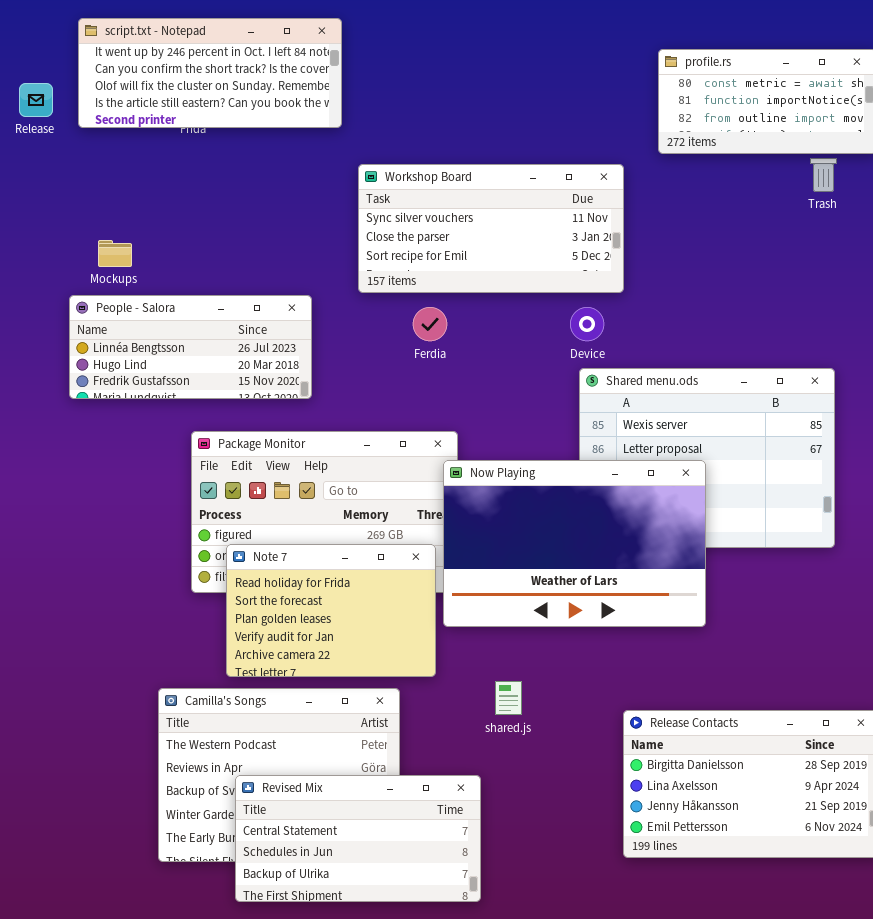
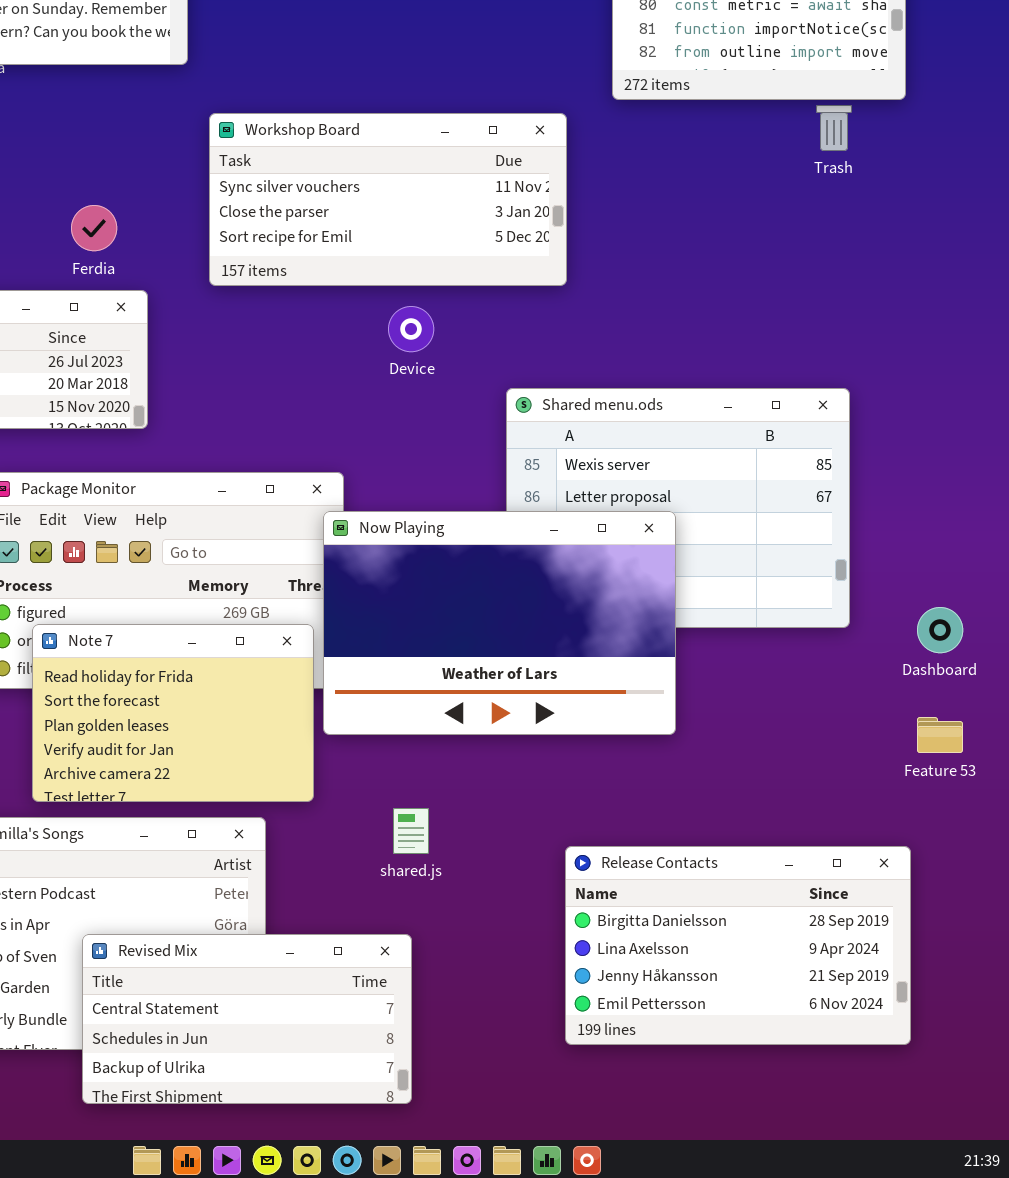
Ferdia: [413,307,447,341] -> [71,205,117,251], moved
Device: [570,307,604,341] -> [388,306,434,352], moved
Revised Mix: [235,775,481,902] -> [82,934,412,1104], moved

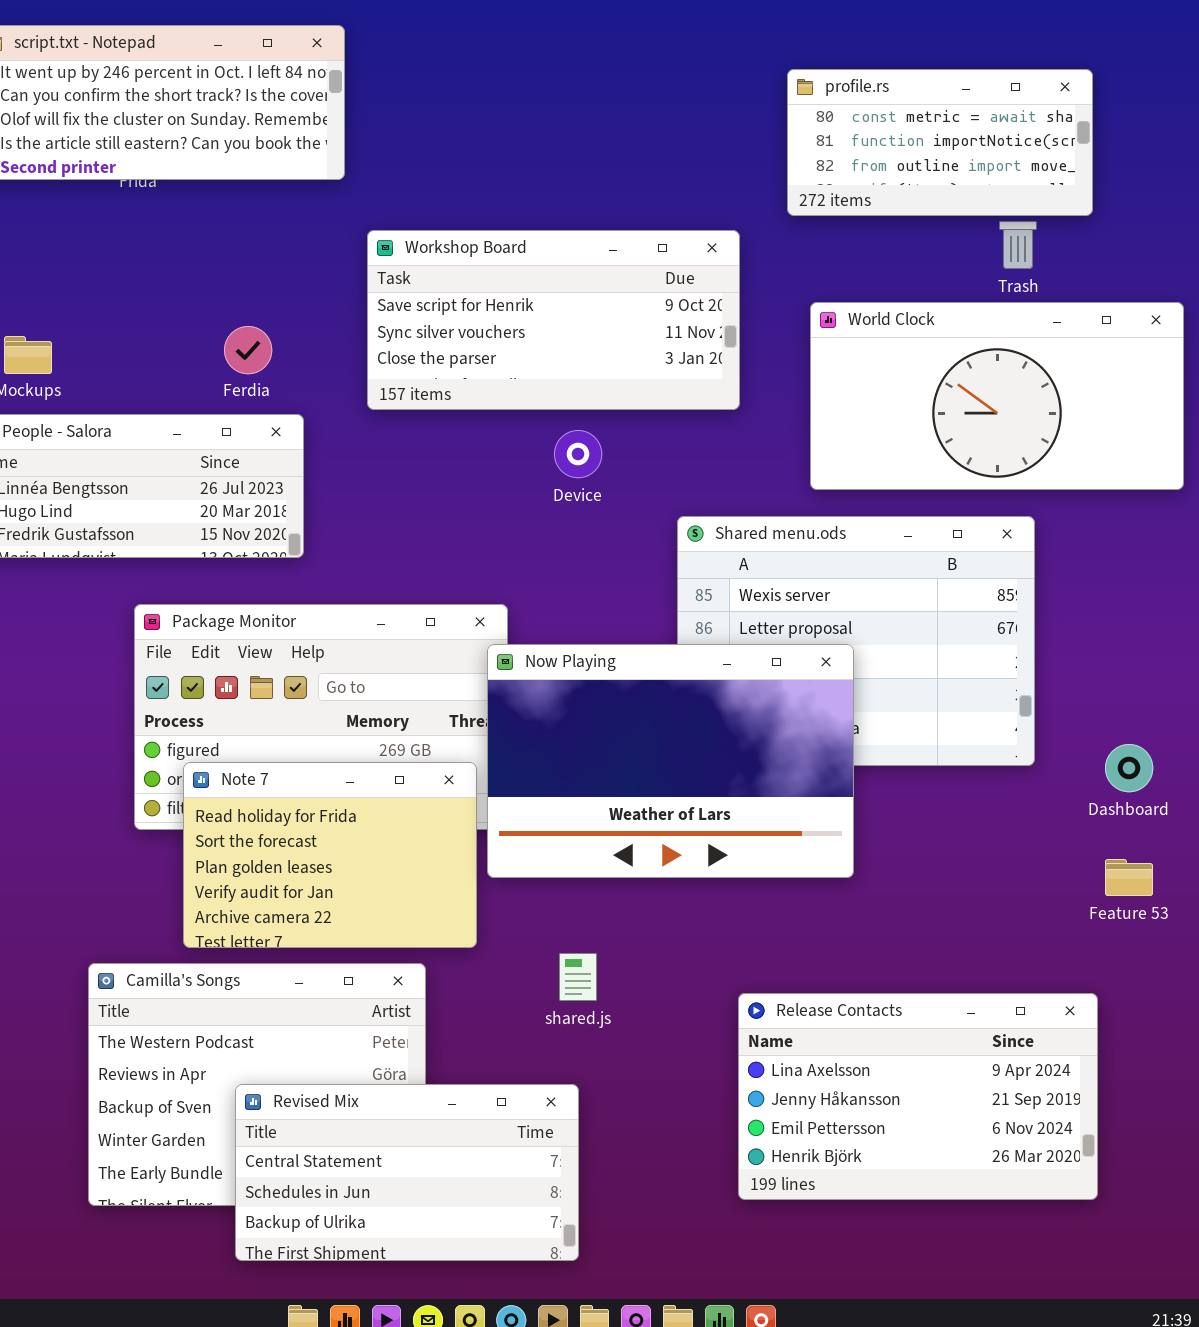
Workshop Board: [209,113,567,286] -> [367,230,740,410], scrolled up 1 row
World Clock: none -> [810,302,1184,490], opened
Release Contacts: [565,846,911,1045] -> [738,993,1098,1200], scrolled down 1 row

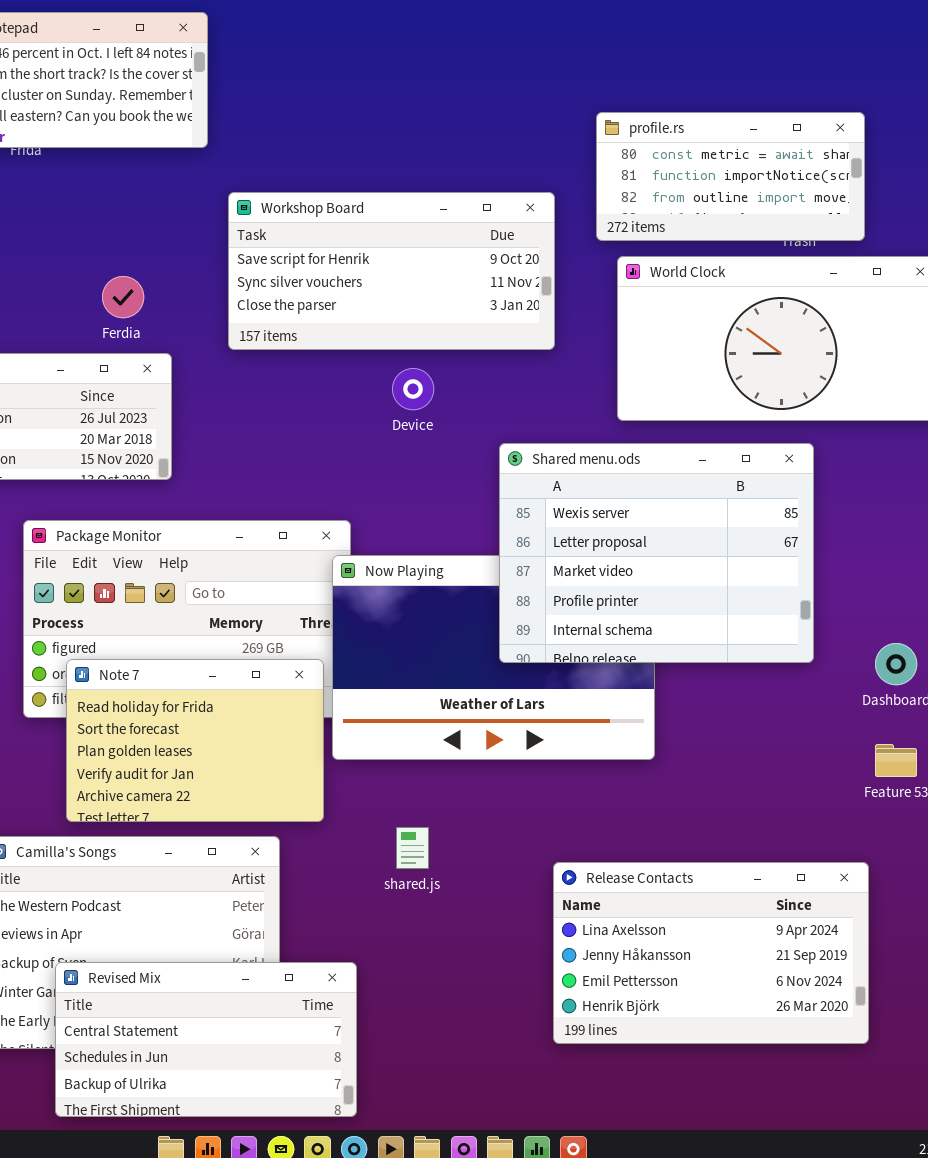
profile.rs: [787,69,1093,216] -> [596,112,865,241], moved
Shared menu.ods: [677,516,1035,766] -> [499,443,814,663], raised
Revised Mix: [235,1084,579,1261] -> [55,962,357,1117], moved

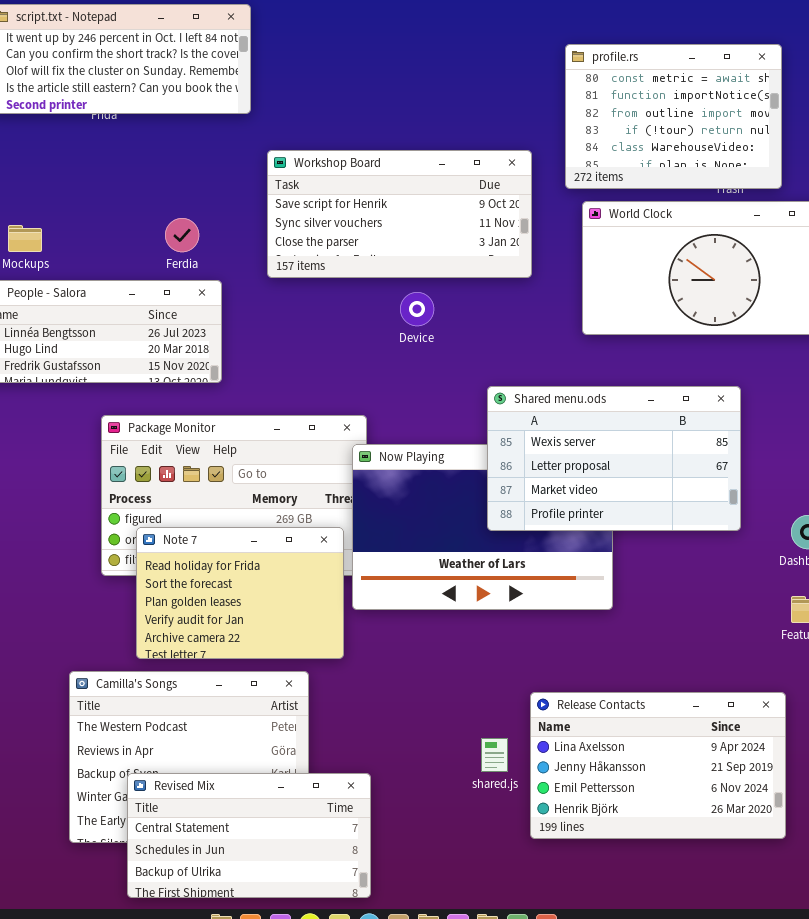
profile.rs: [596,112,865,241] -> [565,44,782,189], resized
Shared menu.ods: [499,443,814,663] -> [487,386,741,531], resized
shared.js: [396,827,429,869] -> [481,738,508,772], moved

